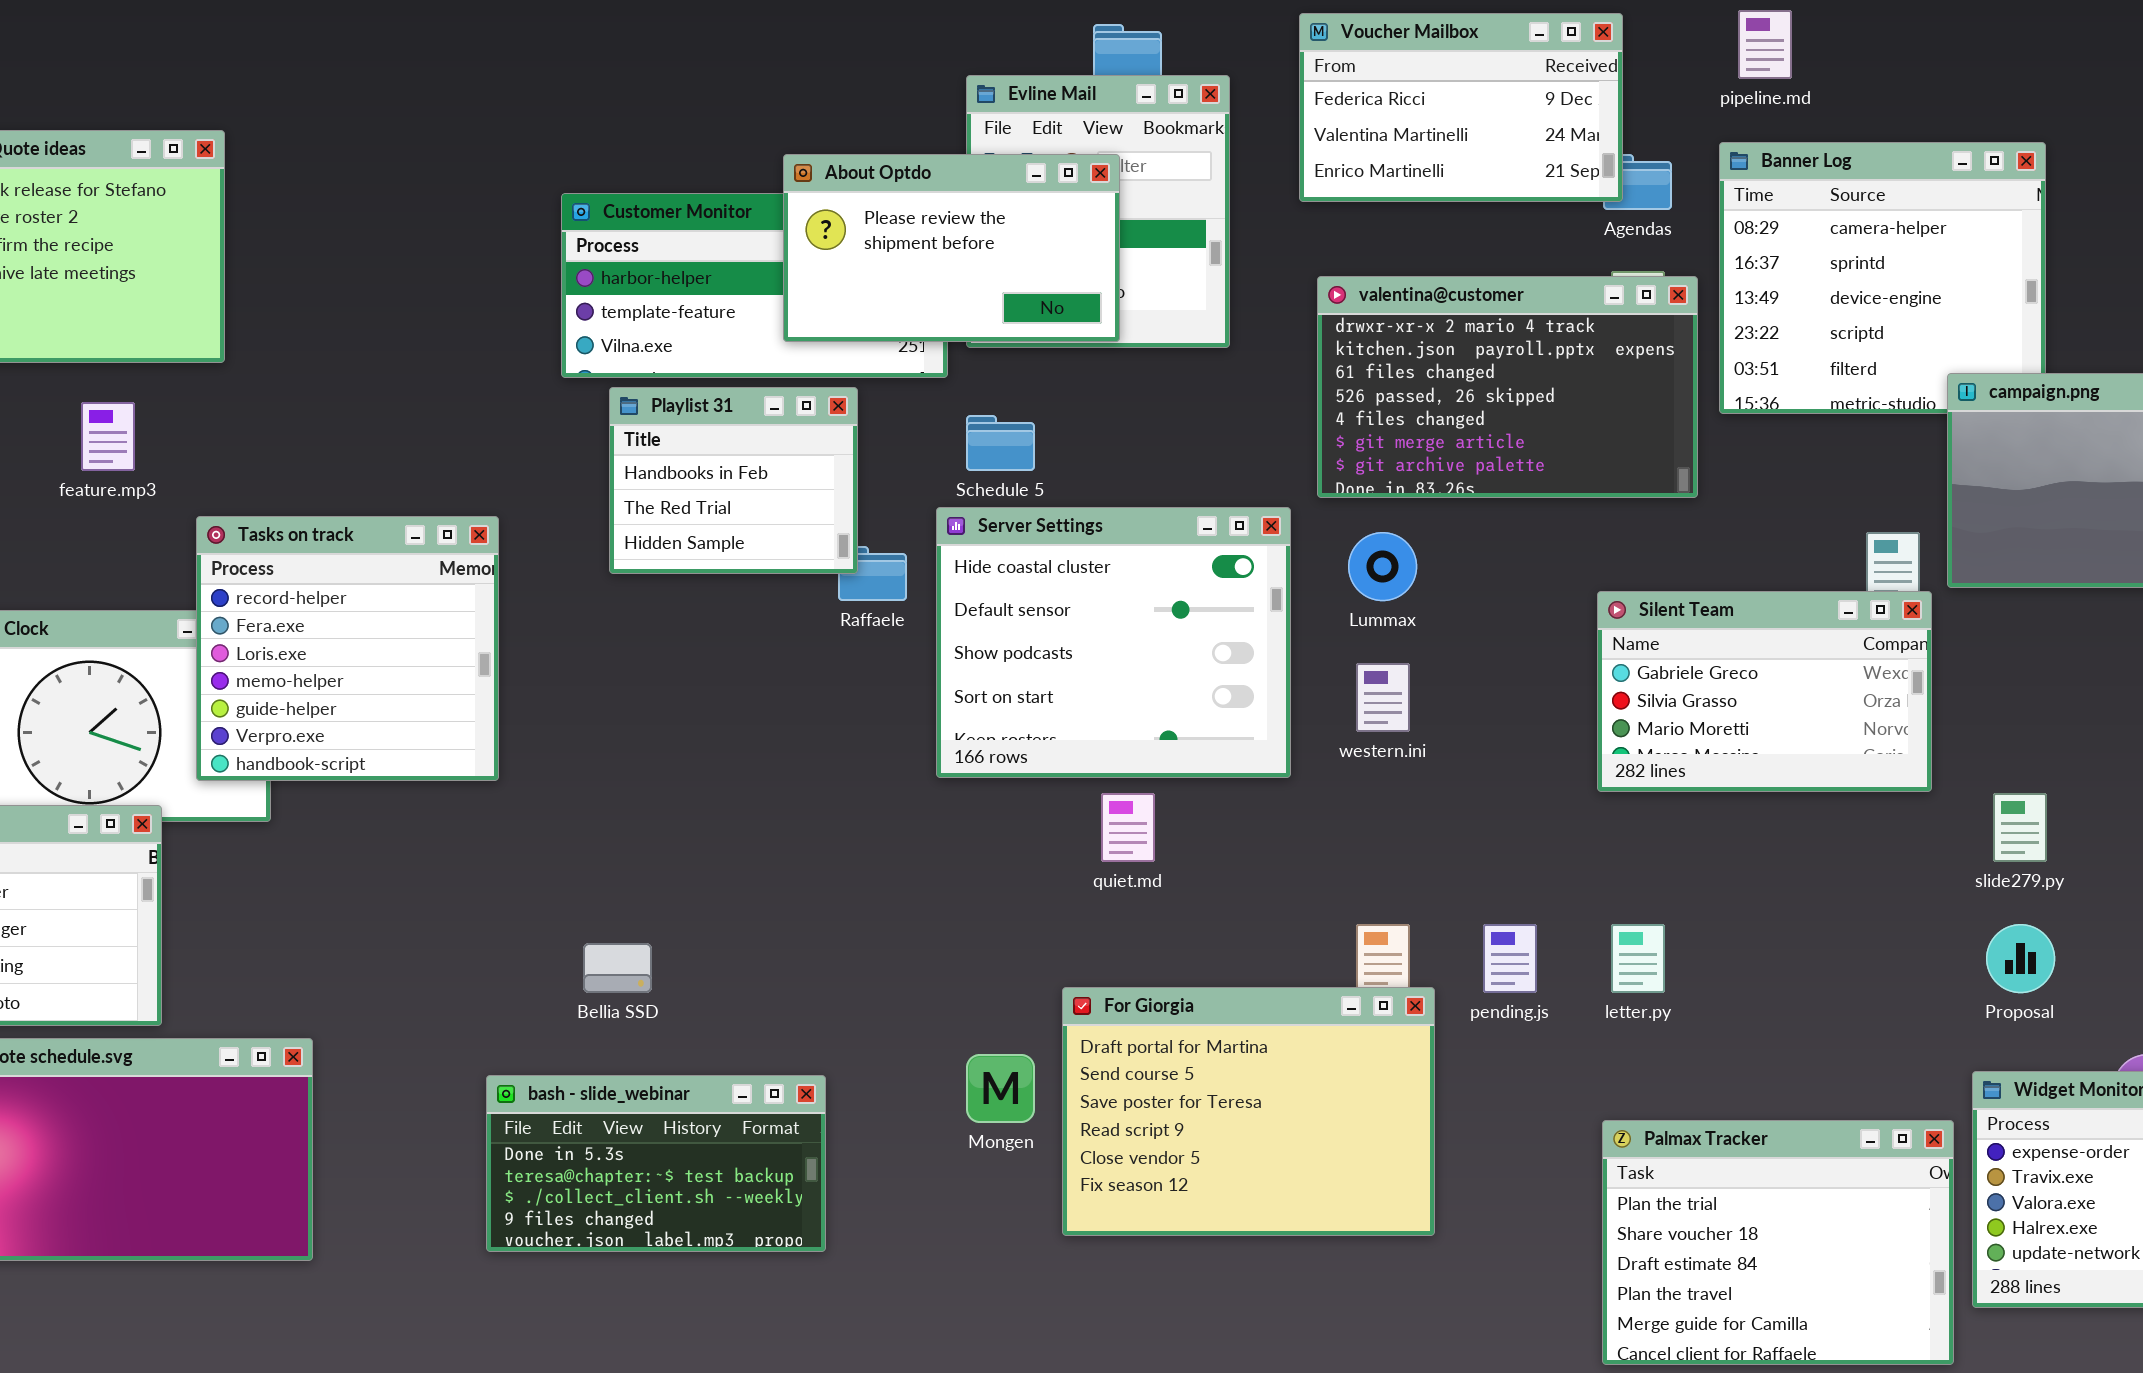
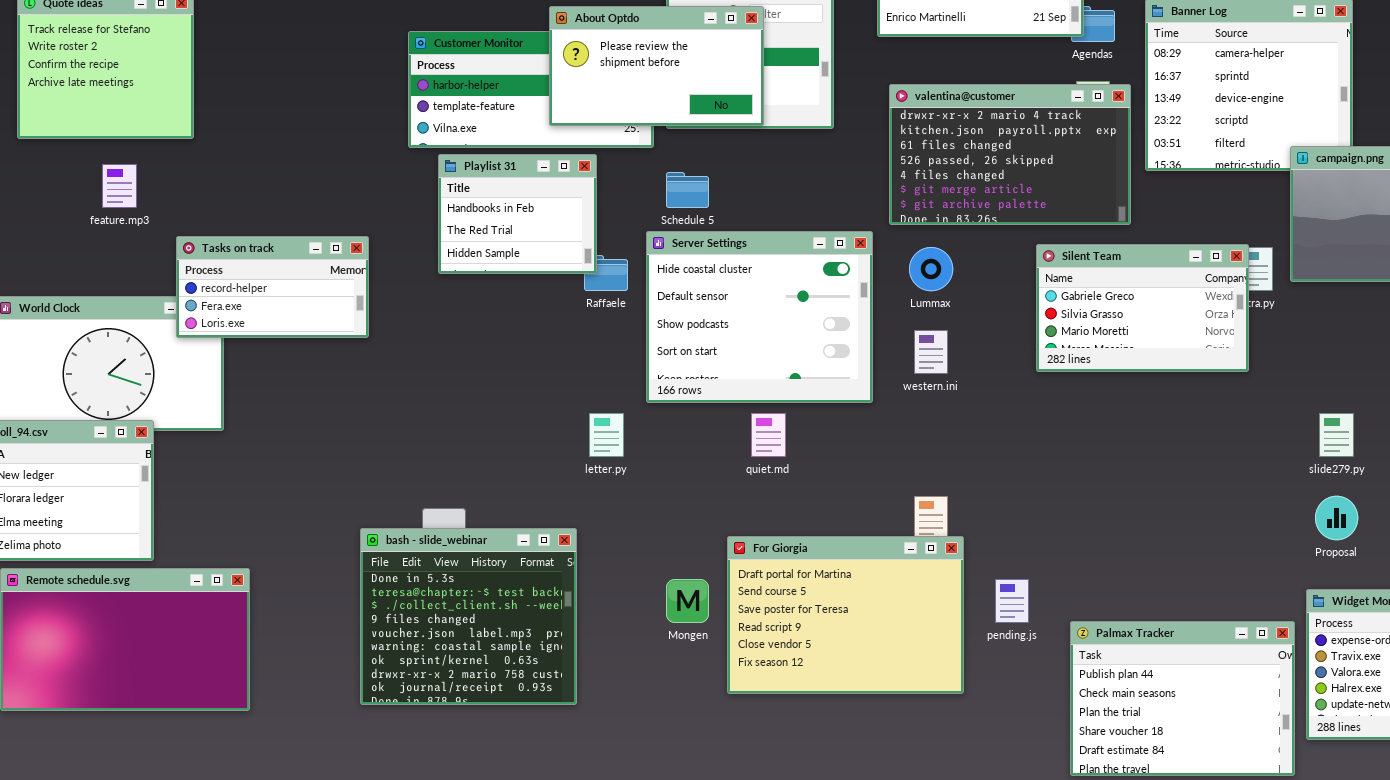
Tasks on track: [196,516,499,781] -> [176,236,369,338], resized
Silent Team: [1597,591,1932,792] -> [1036,244,1249,372], moved
pending.js: [1483,924,1537,993] -> [995,579,1029,623], moved
letter.py: [1611,924,1665,993] -> [589,413,624,457], moved
bash - slide_webinar: [486,1075,826,1252] -> [360,528,577,705], resized
Palmax Tracker: [1602,1120,1954,1365] -> [1070,621,1295,776], scrolled up 2 rows

